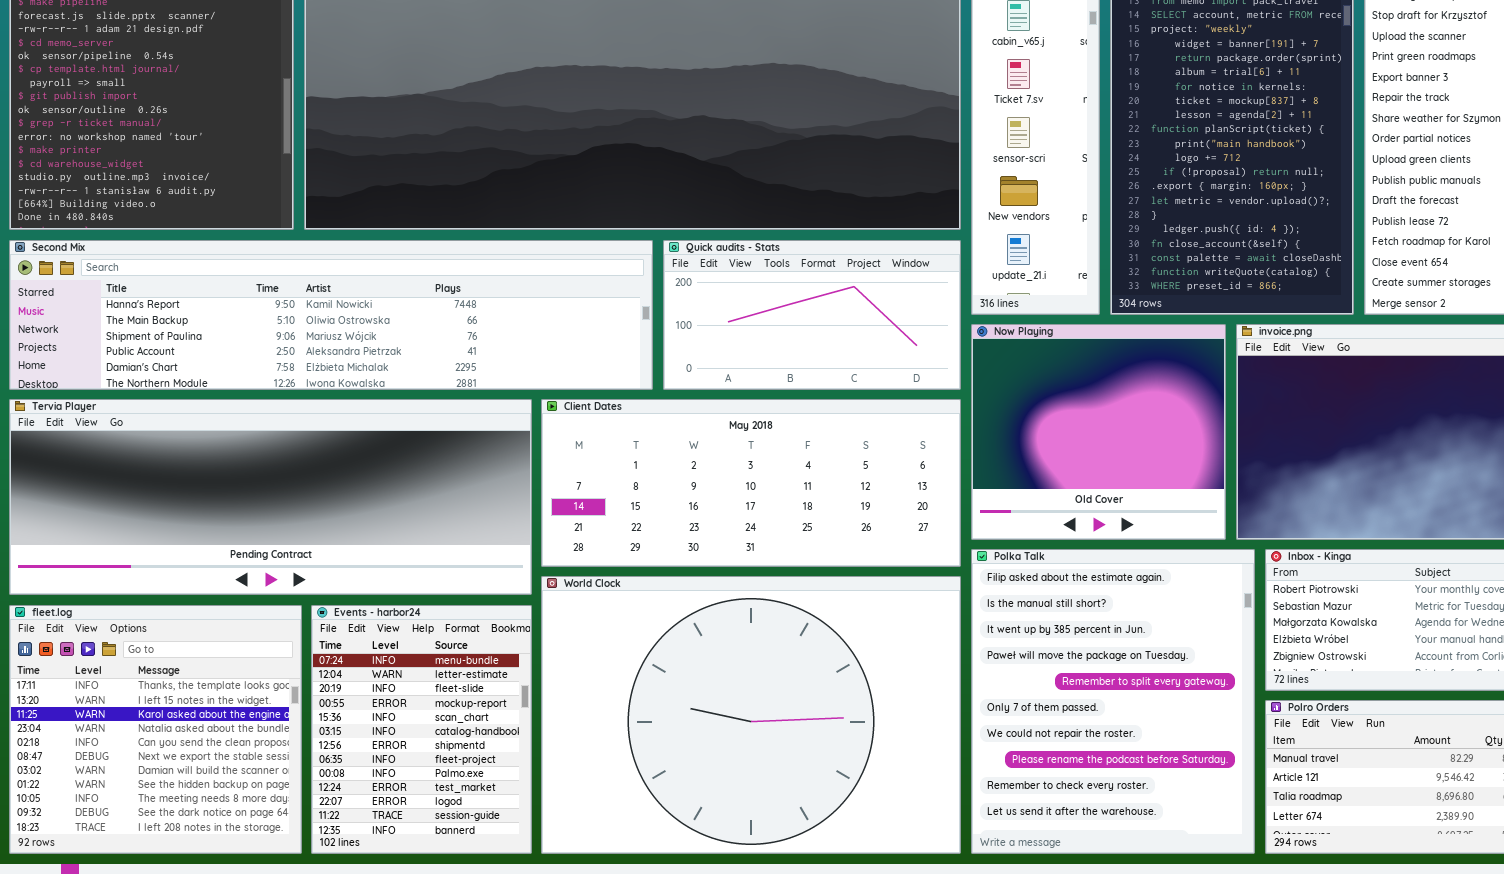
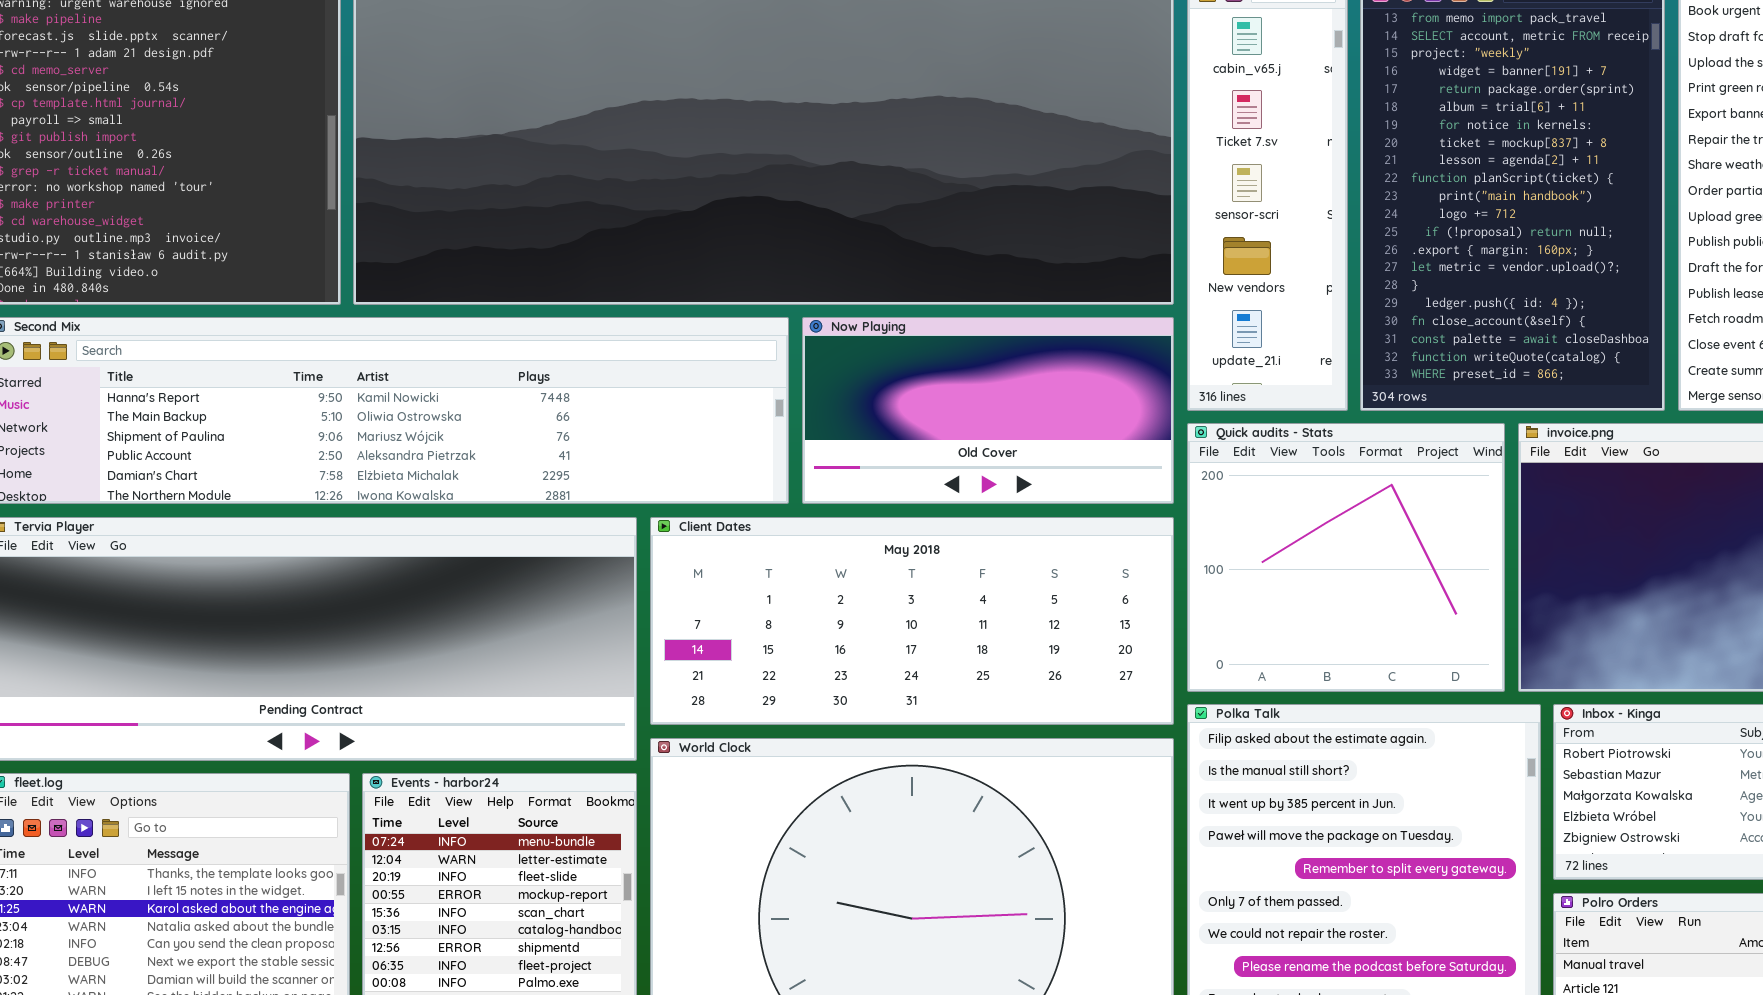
Quick audits - Stats: [663,240,961,390] -> [1187,423,1505,692], moved, resized
Now Playing: [971,324,1226,540] -> [802,317,1174,504], moved, resized

